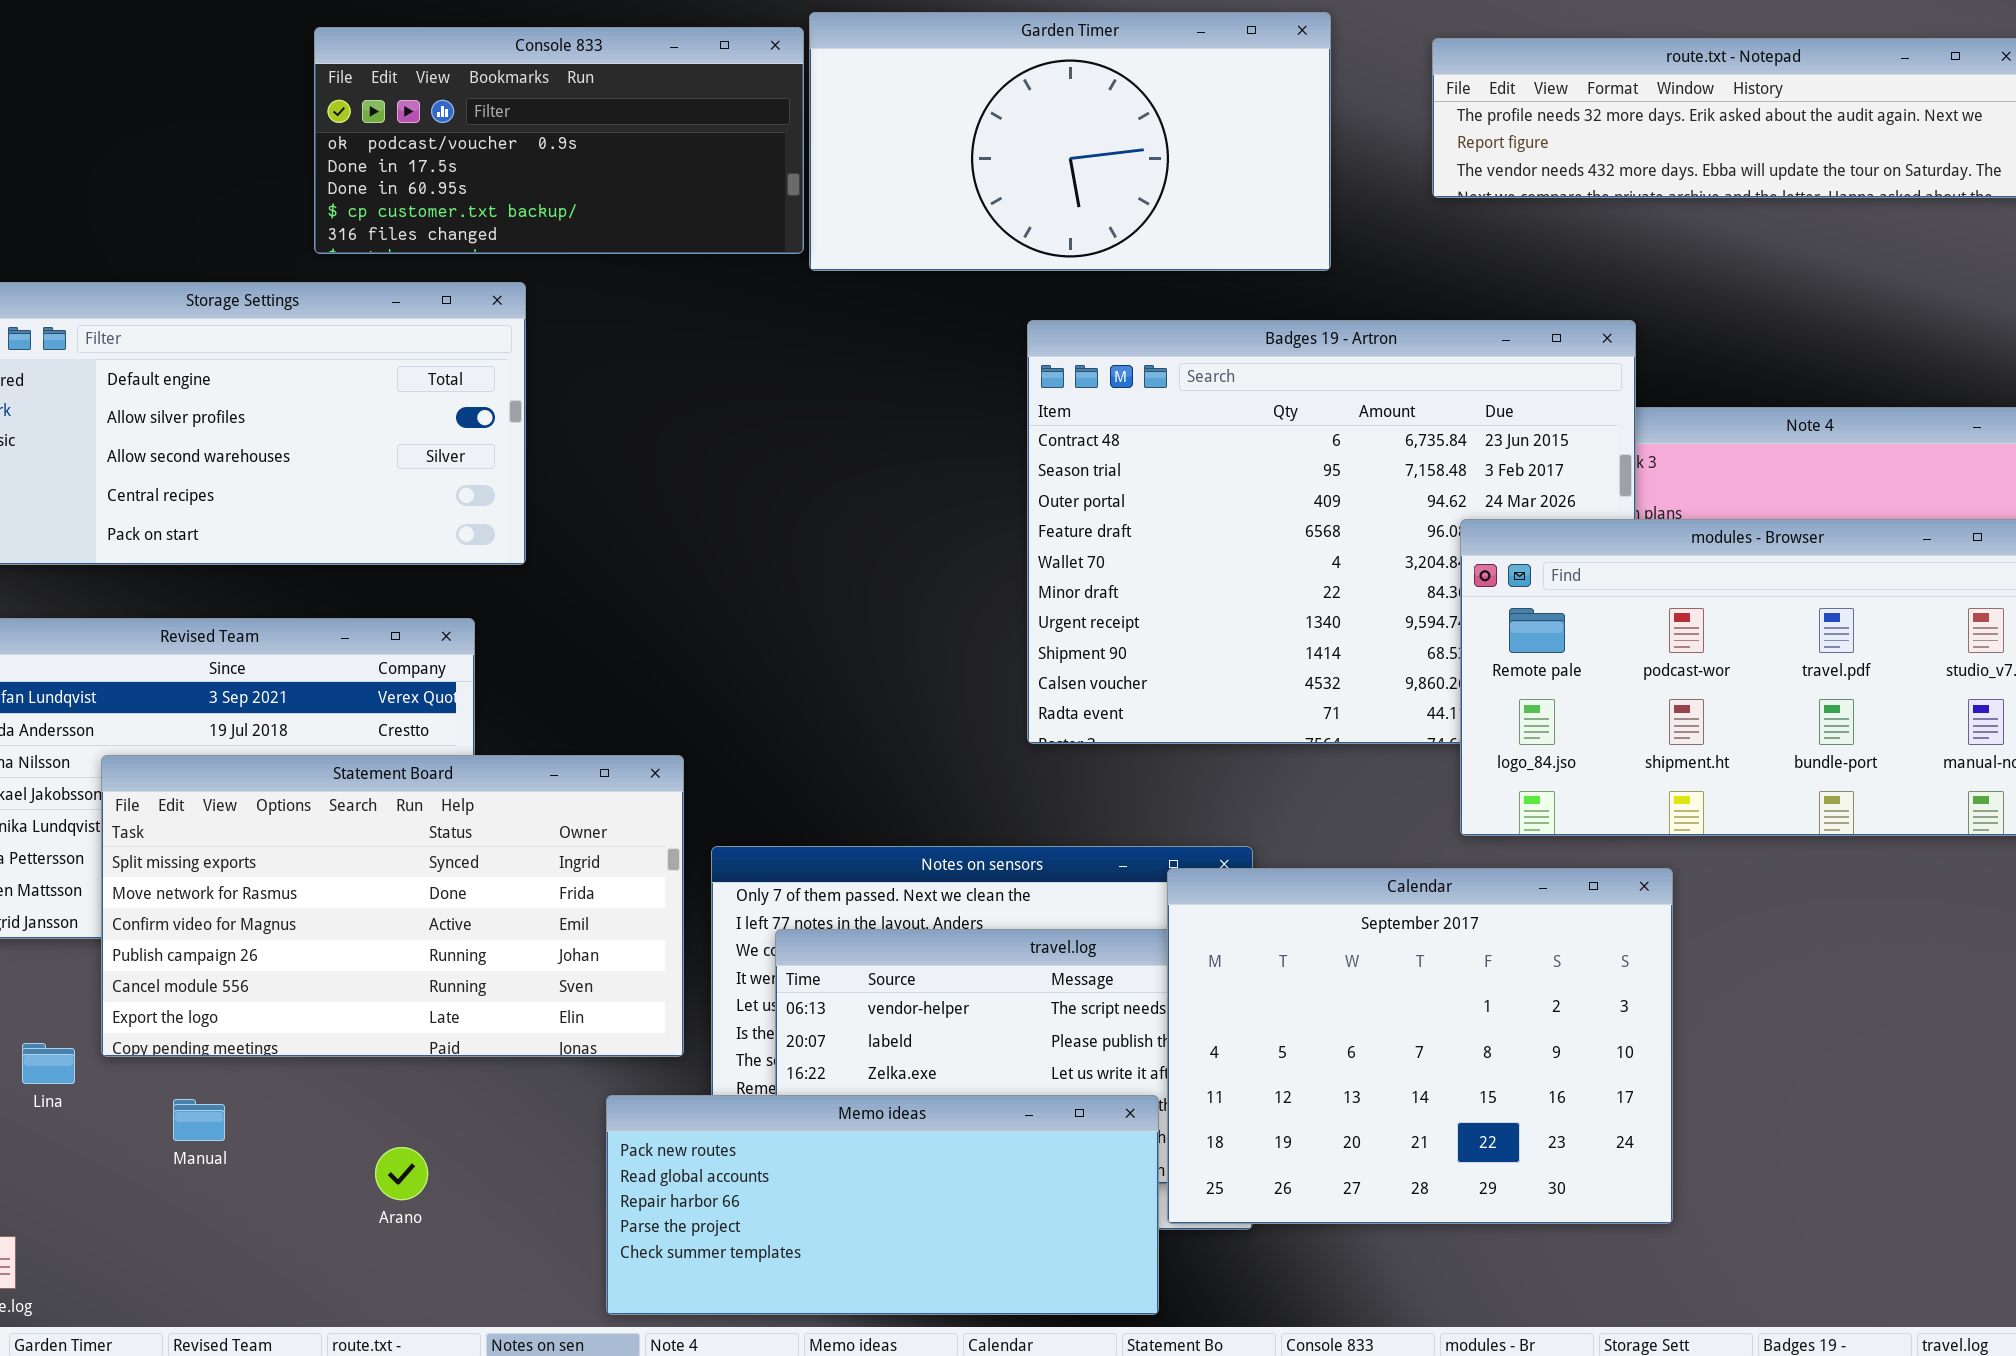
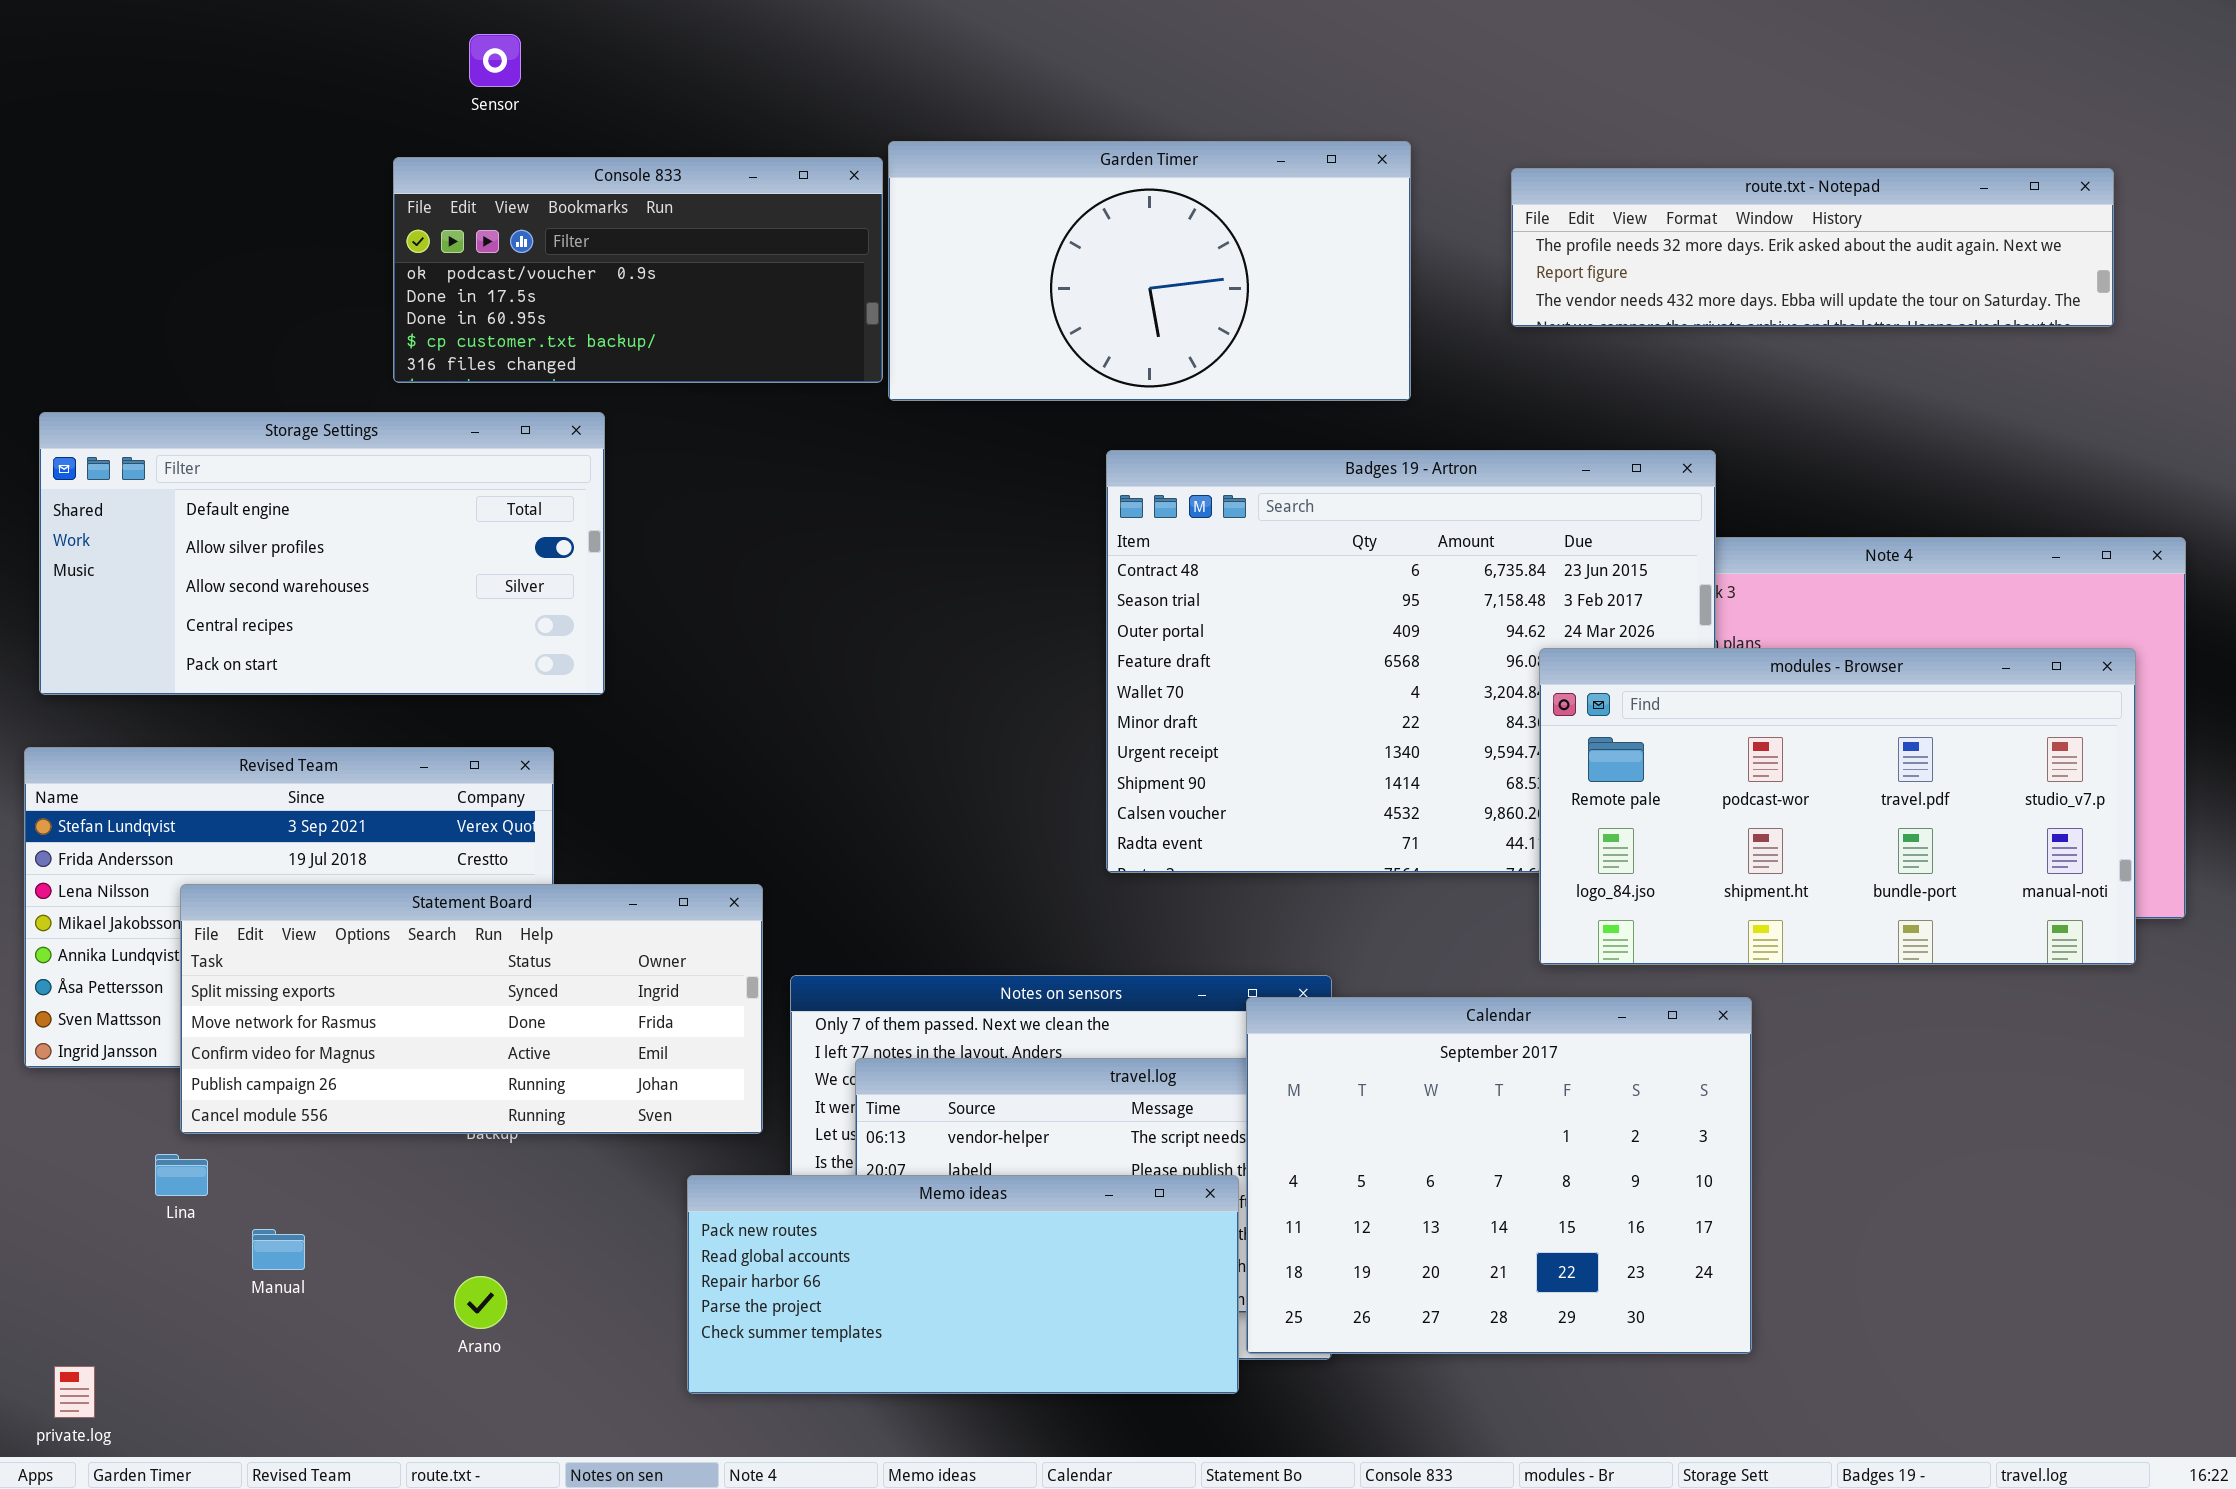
Statement Board: [101,755,684,1057] -> [180,884,763,1134], resized
Lina: [22,1043,75,1084] -> [155,1154,208,1196], moved
Memo ideas: [606,1095,1159,1315] -> [687,1175,1239,1394], moved

